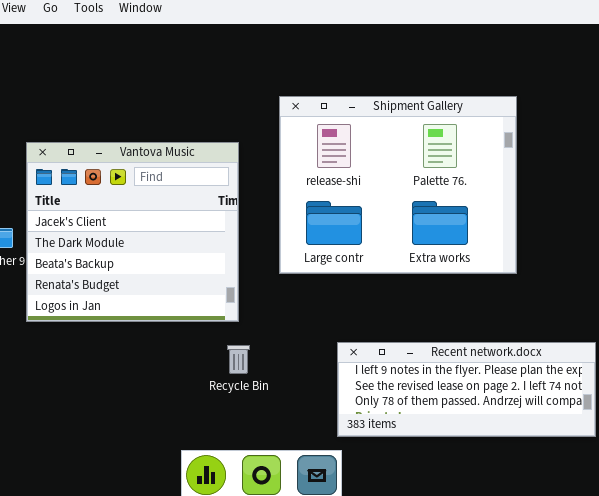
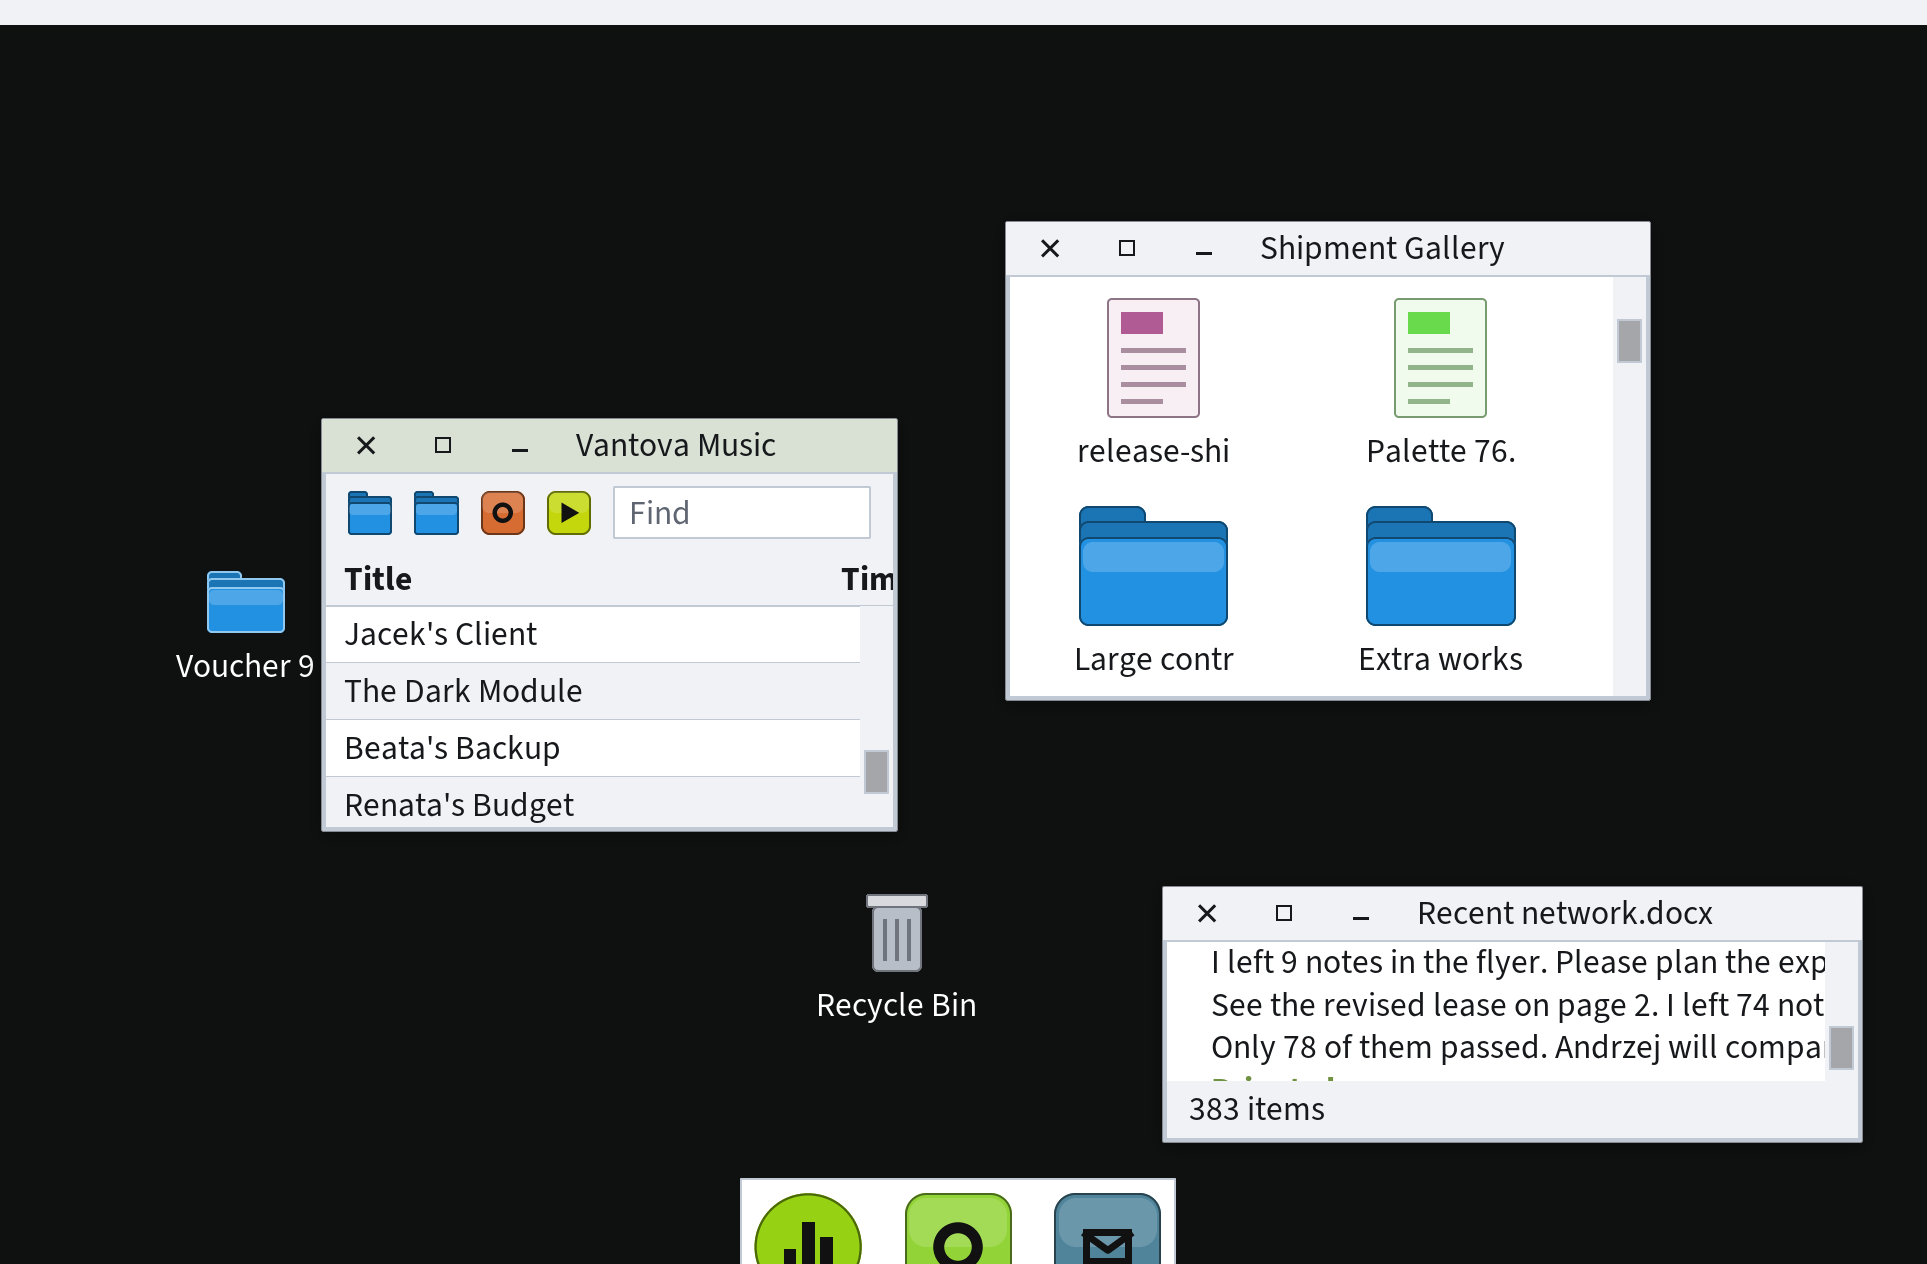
Vantova Music: [26,142,239,322] -> [321,418,898,832], resized

